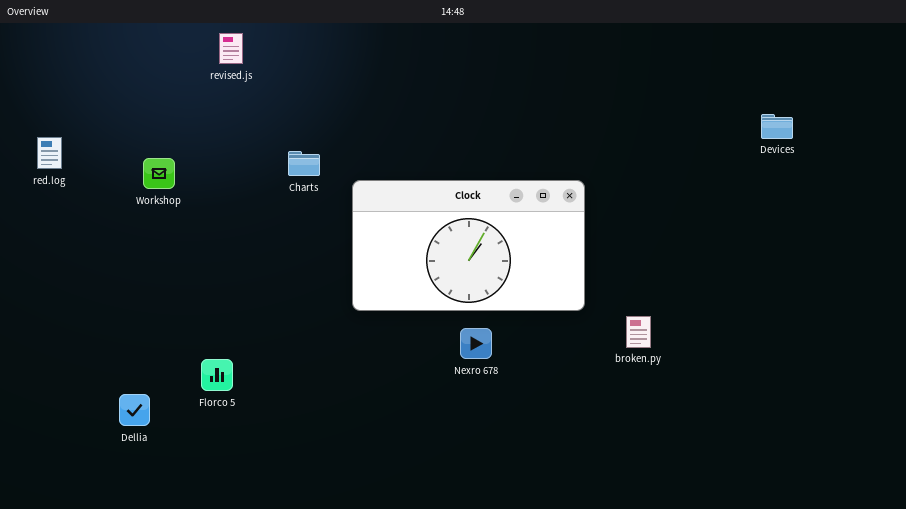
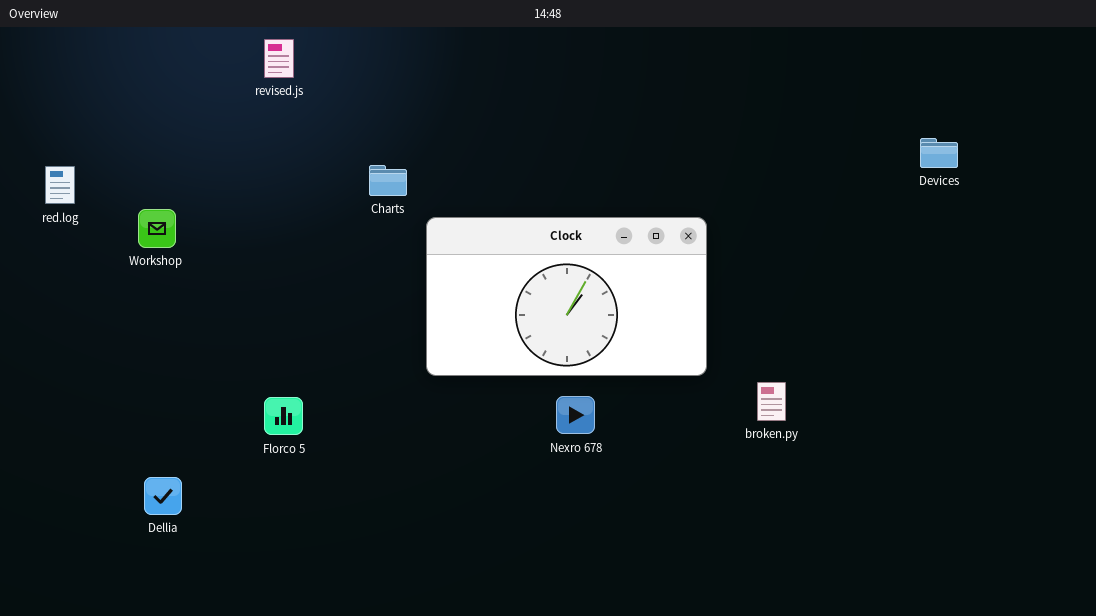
Charts: [288,151,320,176] -> [369,165,407,196], moved
Workshop: [143,158,175,189] -> [138,209,176,248], moved
Florco 5: [201,359,233,391] -> [264,397,303,435], moved

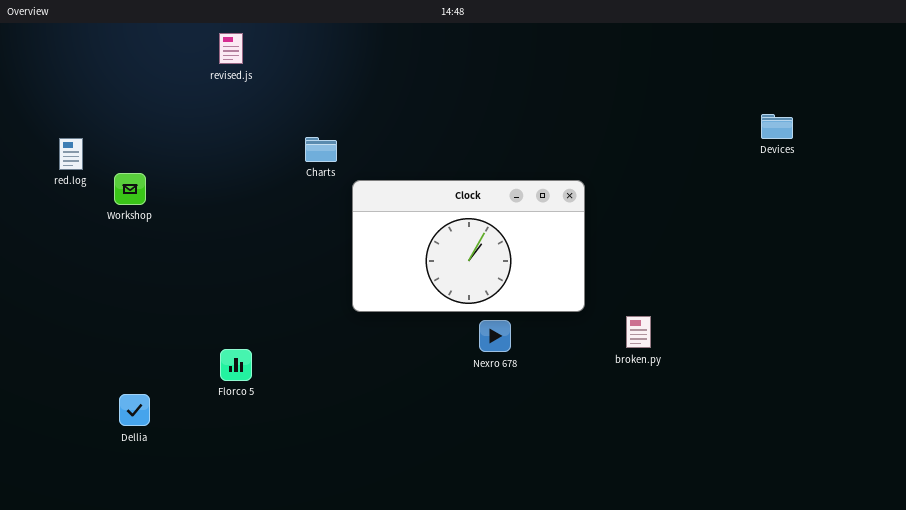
red.log: [45,166,75,204] -> [59,138,83,170], moved
Nexro 678: [556,396,595,434] -> [479,320,511,352], moved
Florco 5: [264,397,303,435] -> [220,349,252,381], moved

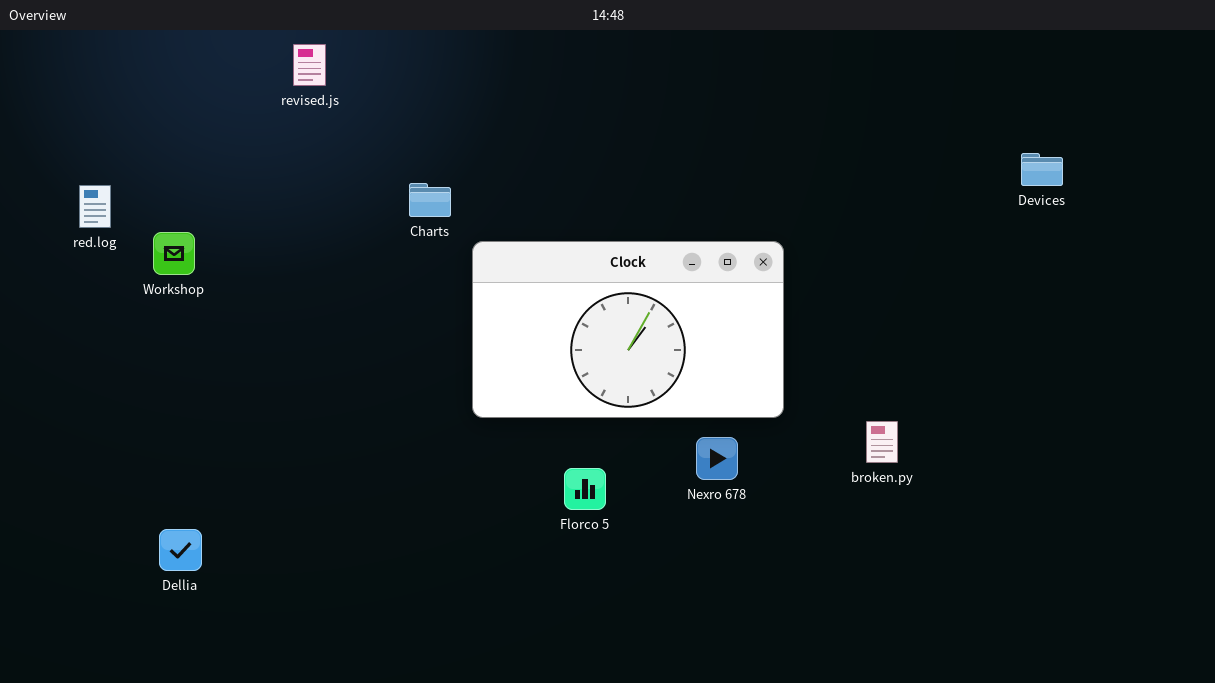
broken.py: [626,316,651,348] -> [866,421,898,463], moved
Nexro 678: [479,320,511,352] -> [696,437,738,480], moved
Florco 5: [220,349,252,381] -> [564,468,606,510], moved

